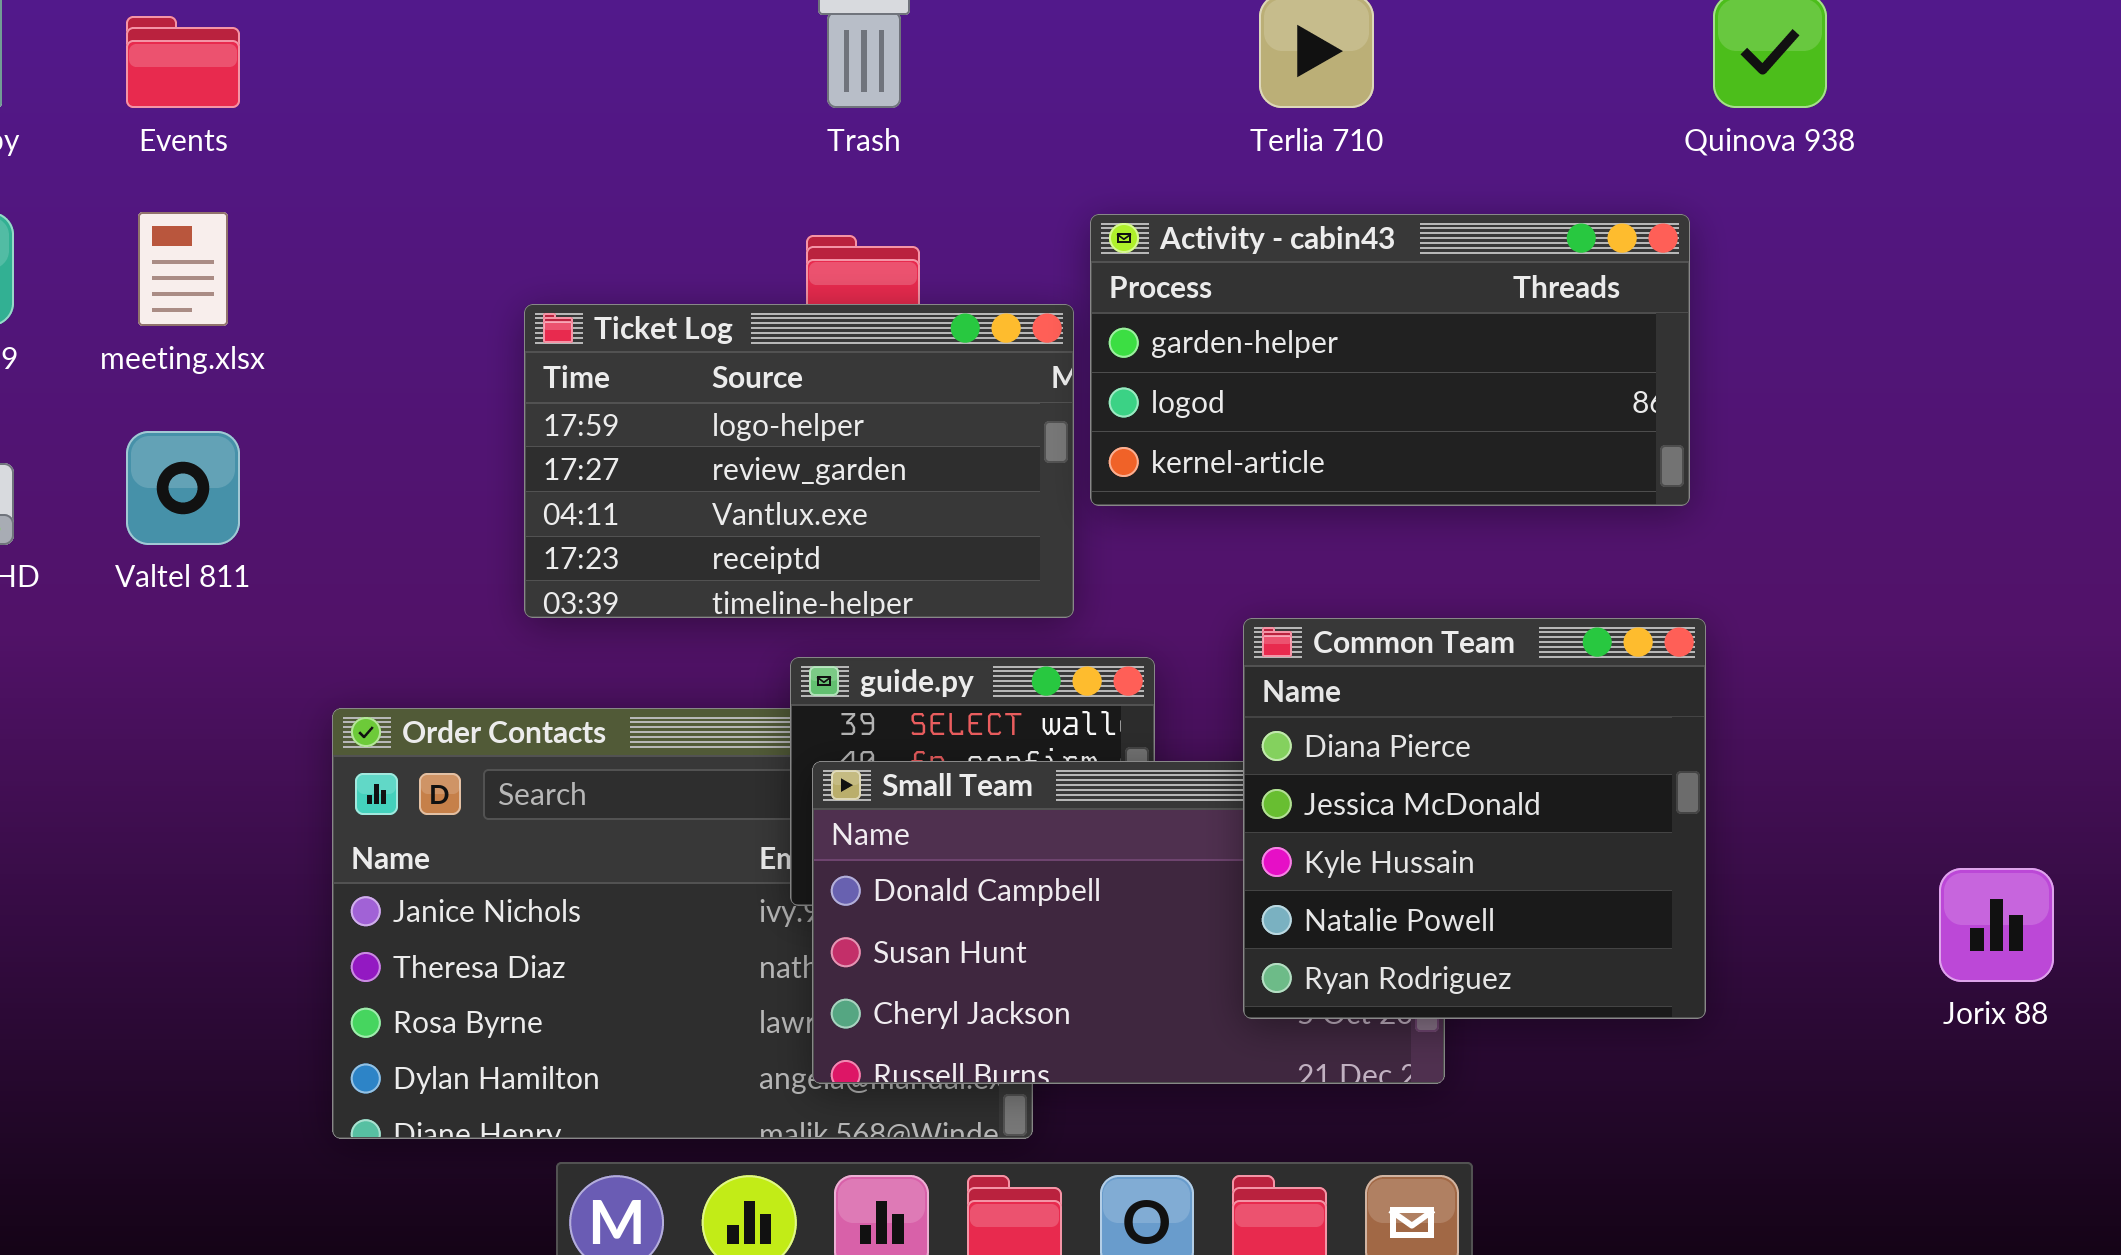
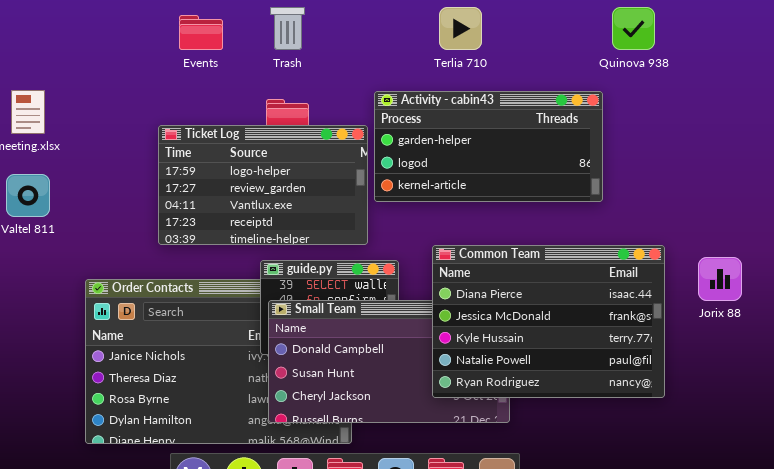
Events: [126,16,240,108] -> [179,15,223,50], moved
Common Team: [1243,618,1706,1019] -> [432,245,665,398], resized
Jorix 88: [1939,868,2054,982] -> [698,257,742,301], moved

